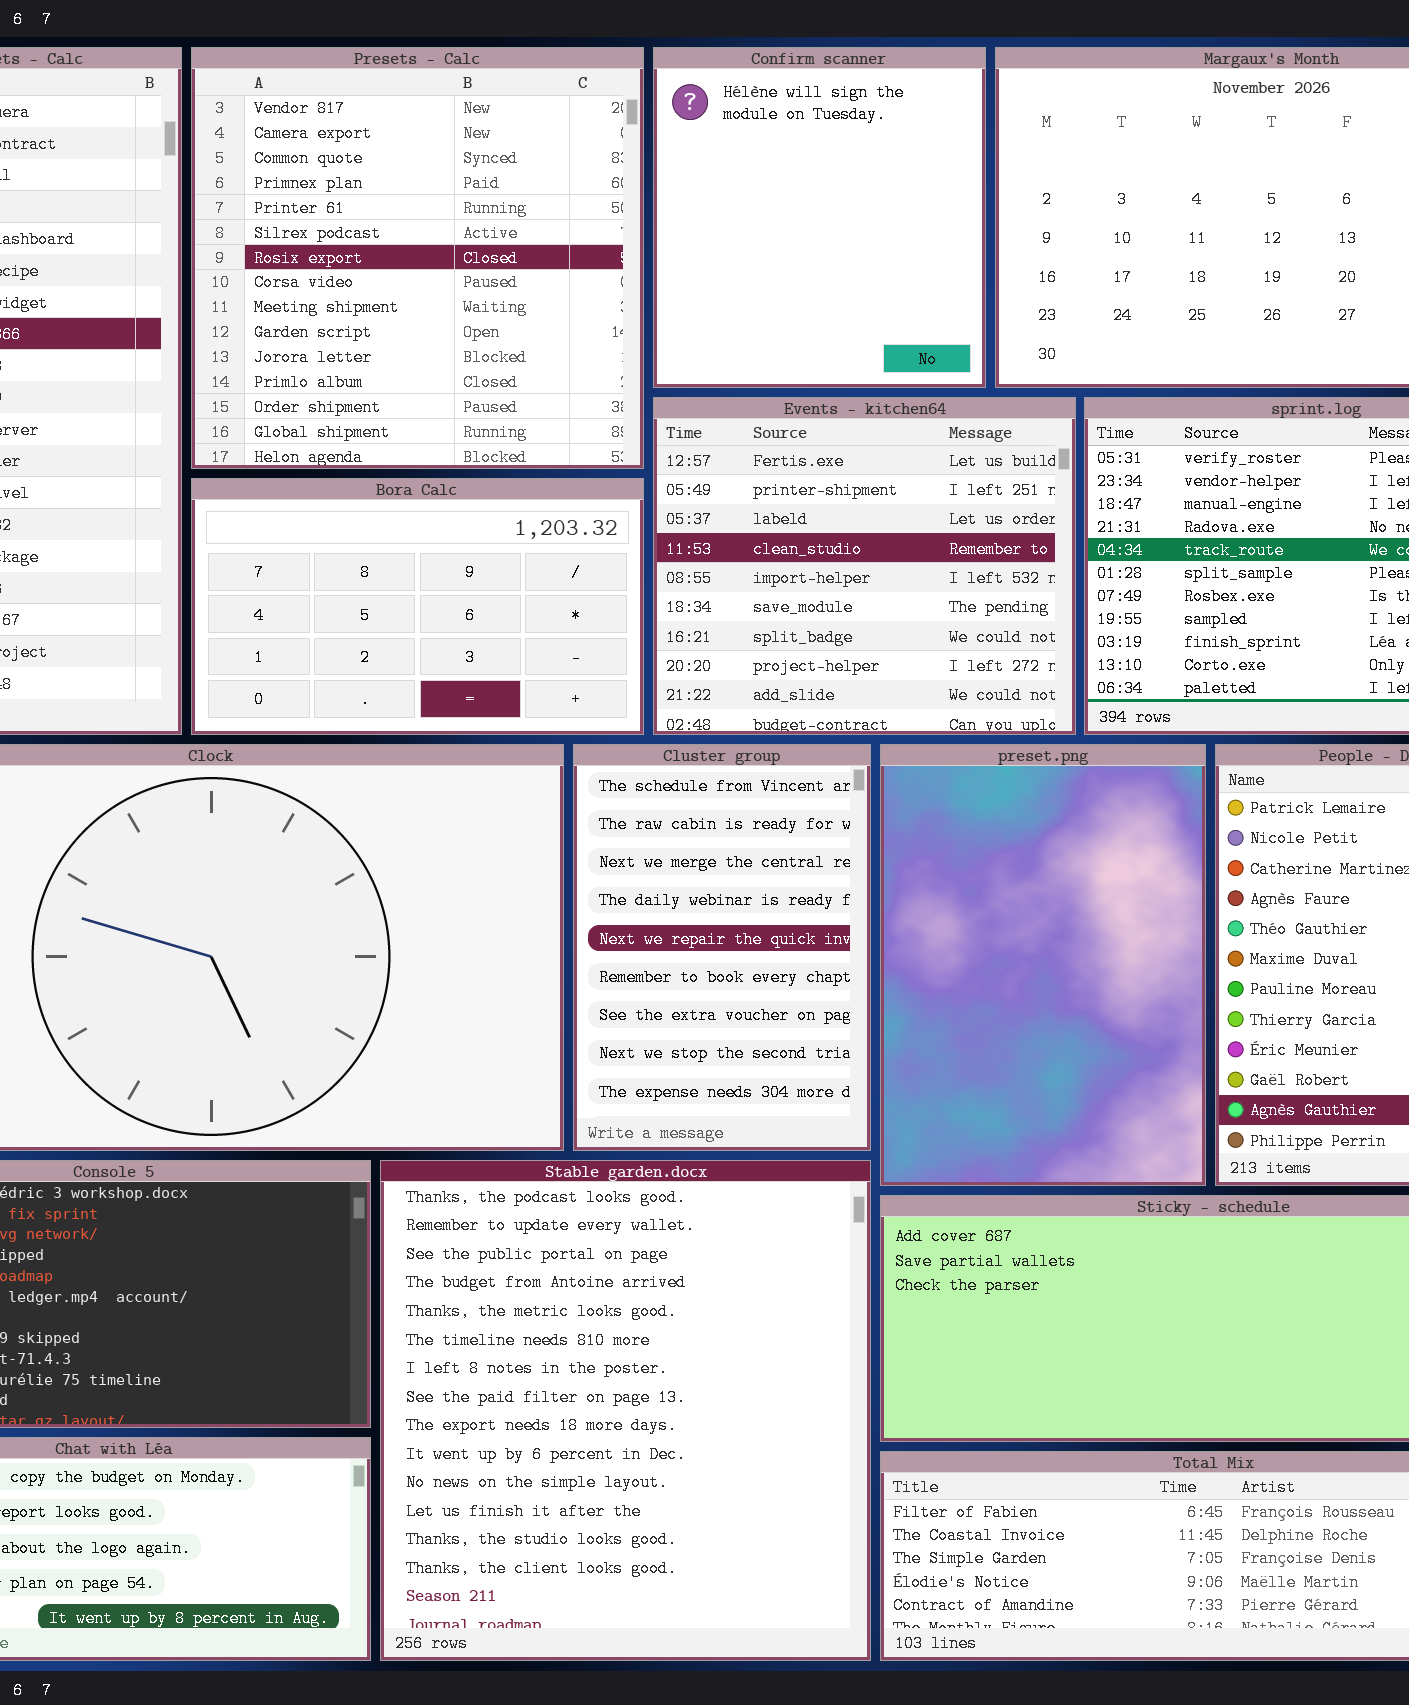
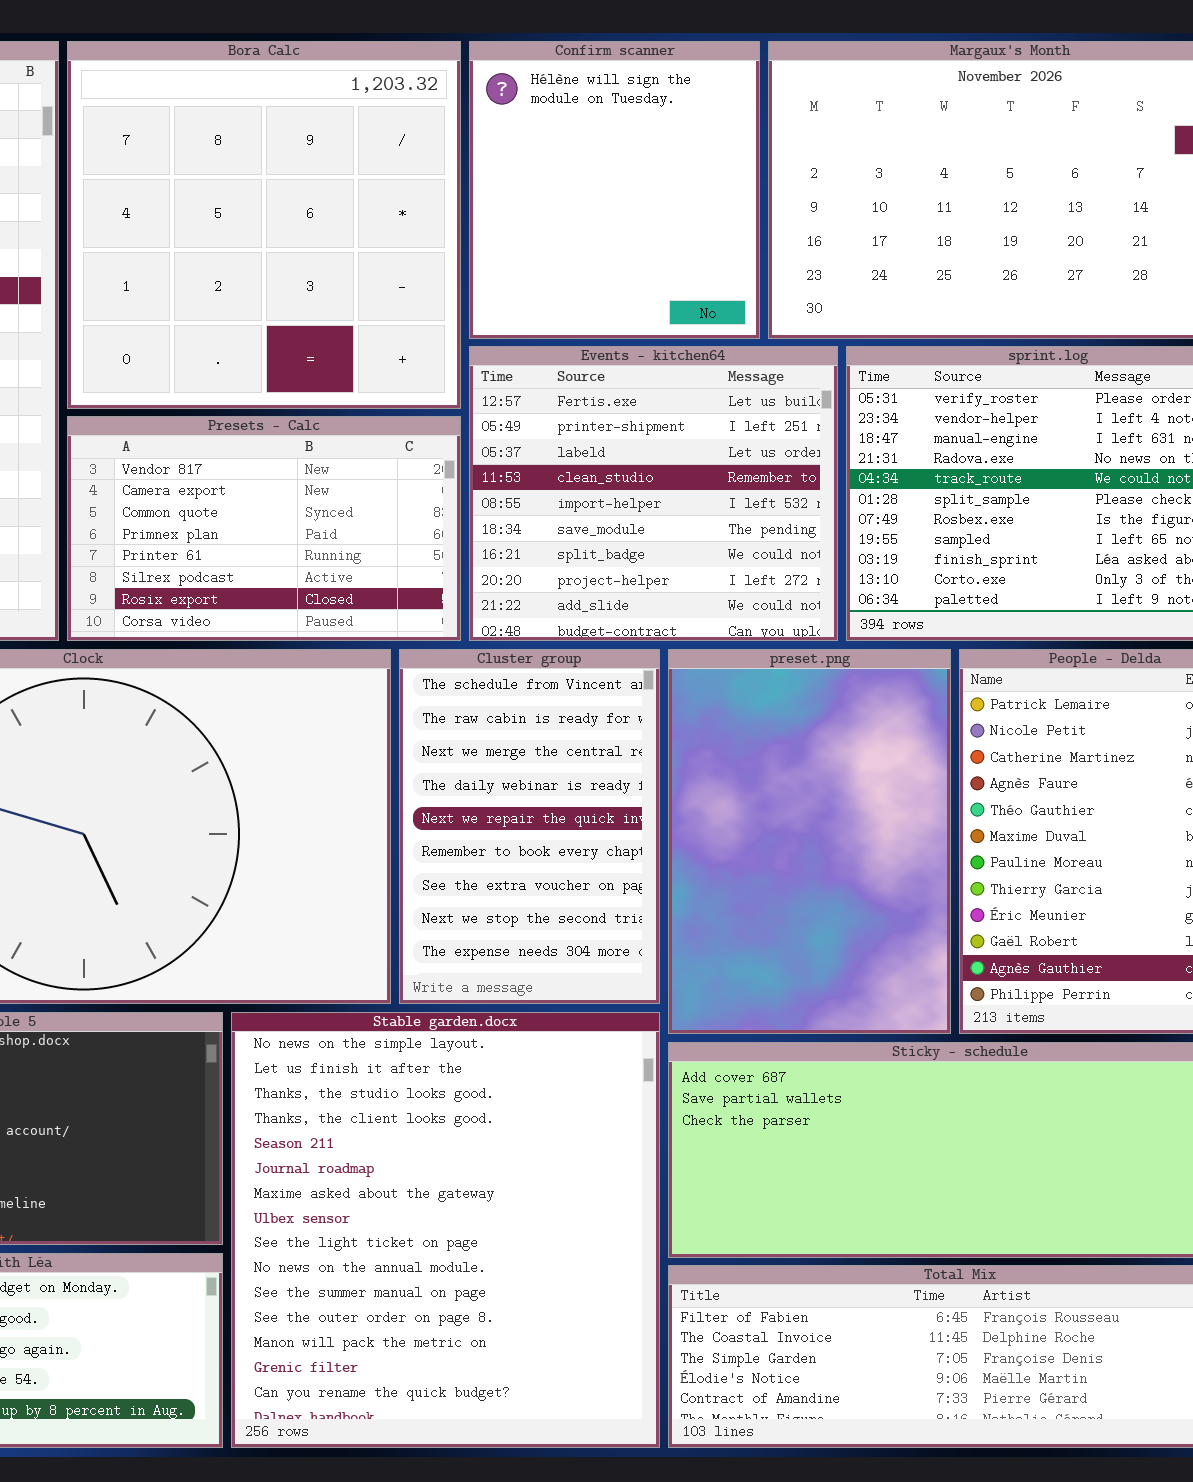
Presets - Calc: [191,47,644,469] -> [67,416,461,641], moved, resized
Bora Calc: [191,478,644,735] -> [67,41,461,409], moved, resized
Stable garden.docx: [380,1160,871,1661] -> [231,1012,660,1448], scrolled down 10 rows

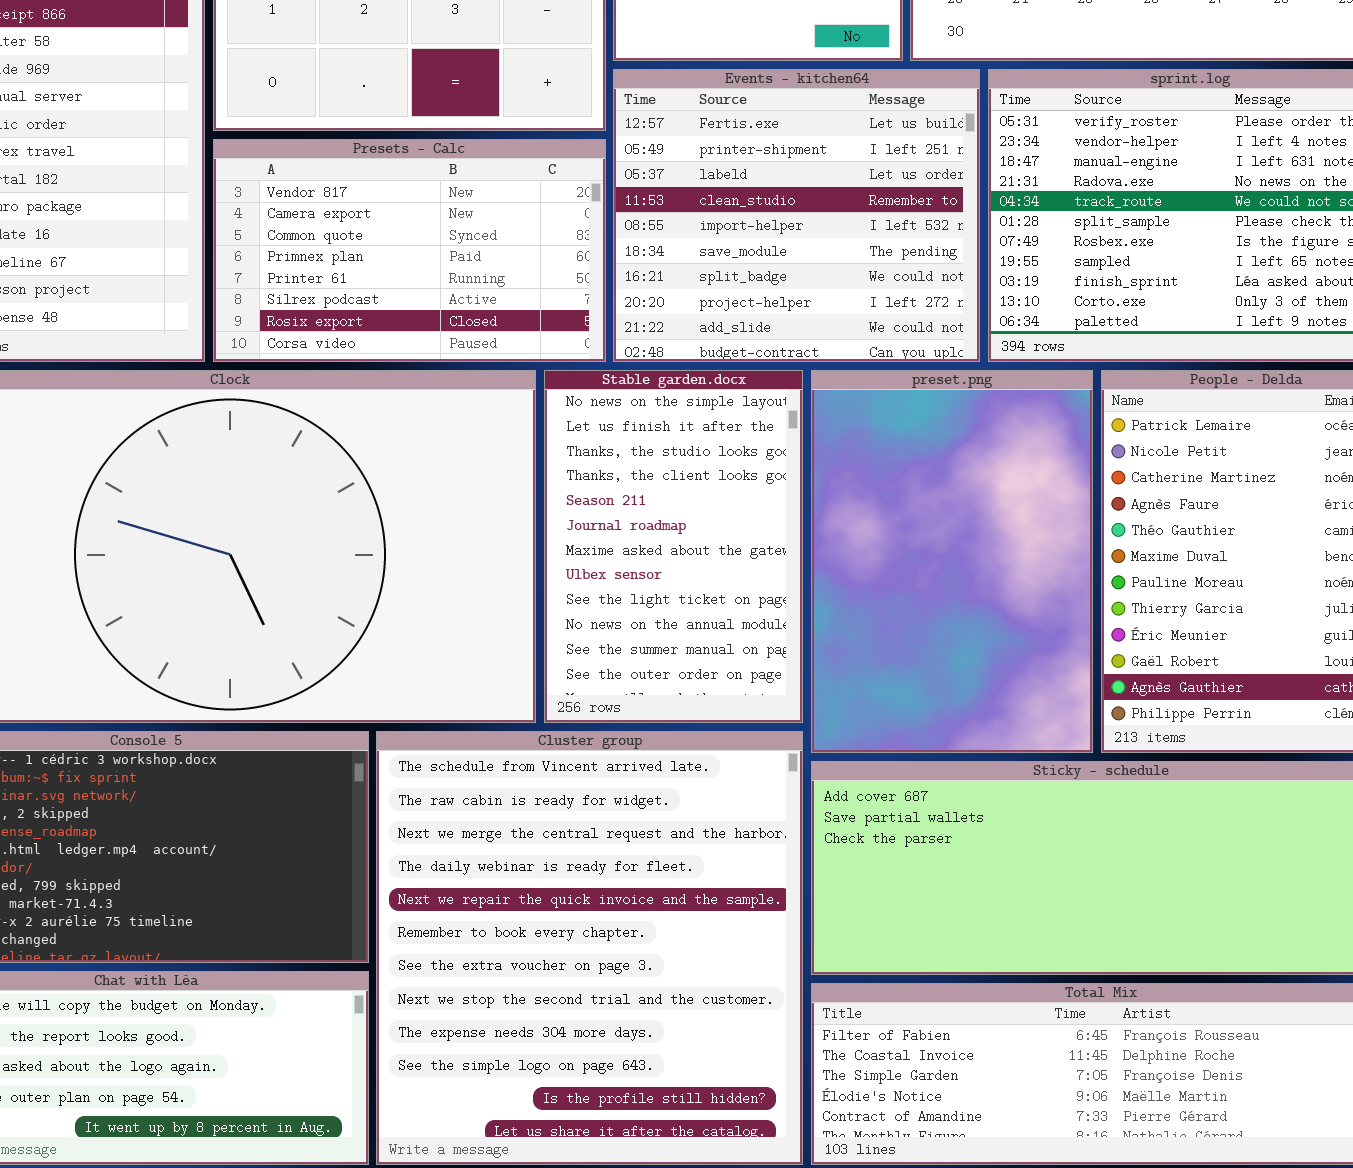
Cluster group: [399,649,660,1004] -> [376,731,803,1165], moved, resized
Stable garden.docx: [231,1012,660,1448] -> [544,370,803,723], moved, resized

